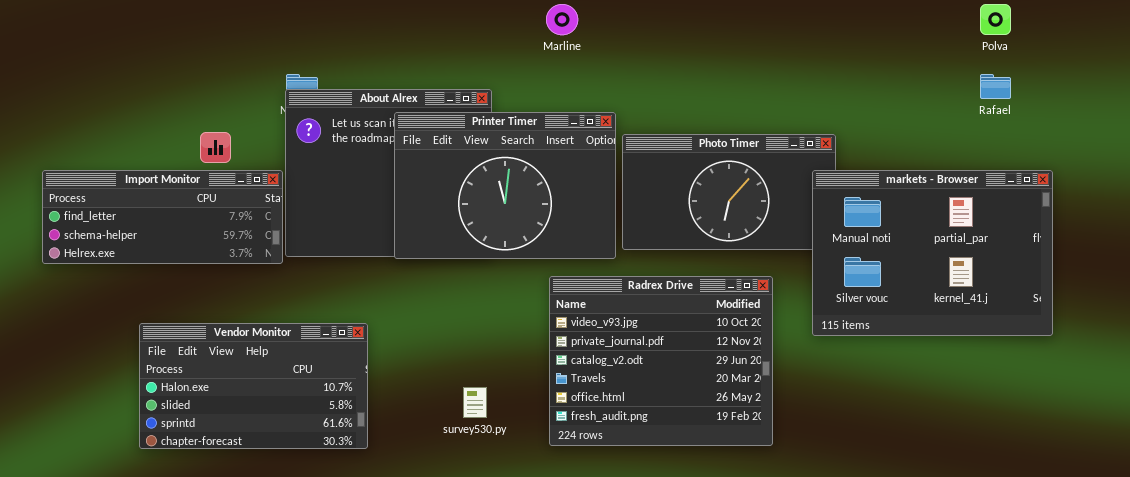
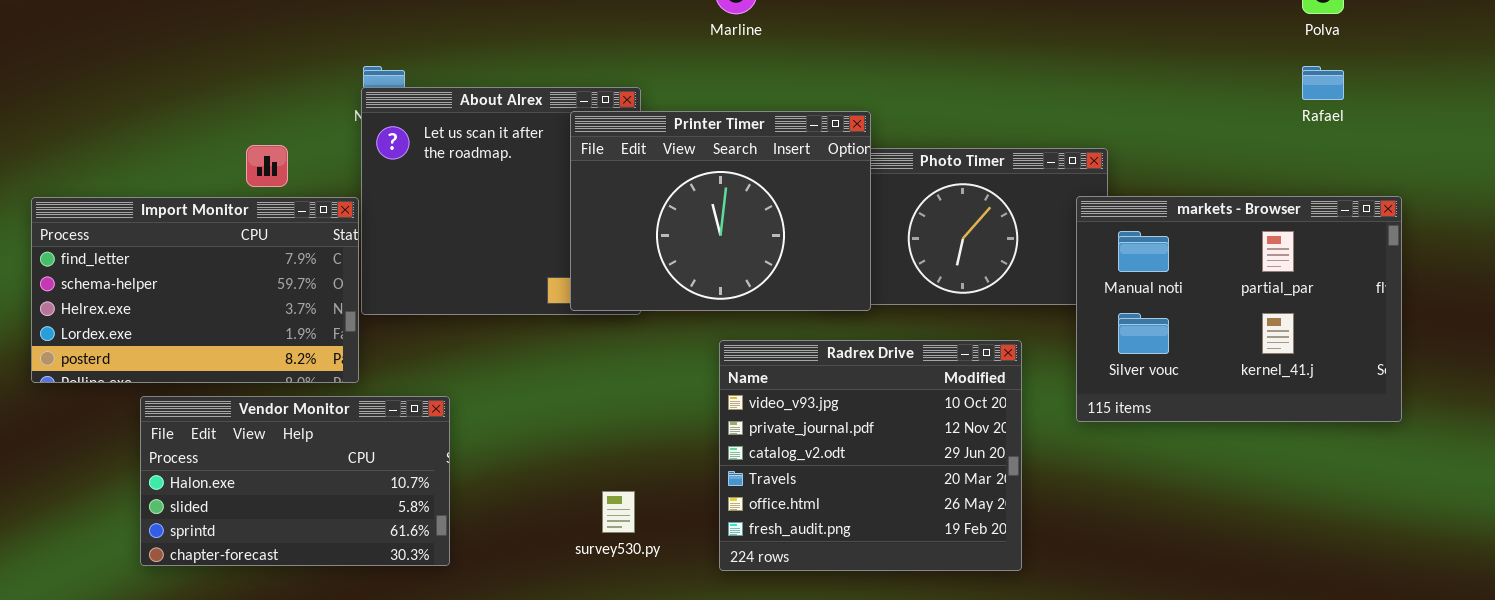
Printer Timer: [394,112,616,259] -> [570,111,871,311], moved
Import Monitor: [42,170,283,264] -> [31,197,359,383], resized
Vendor Monitor: [139,323,368,449] -> [140,396,450,566], moved

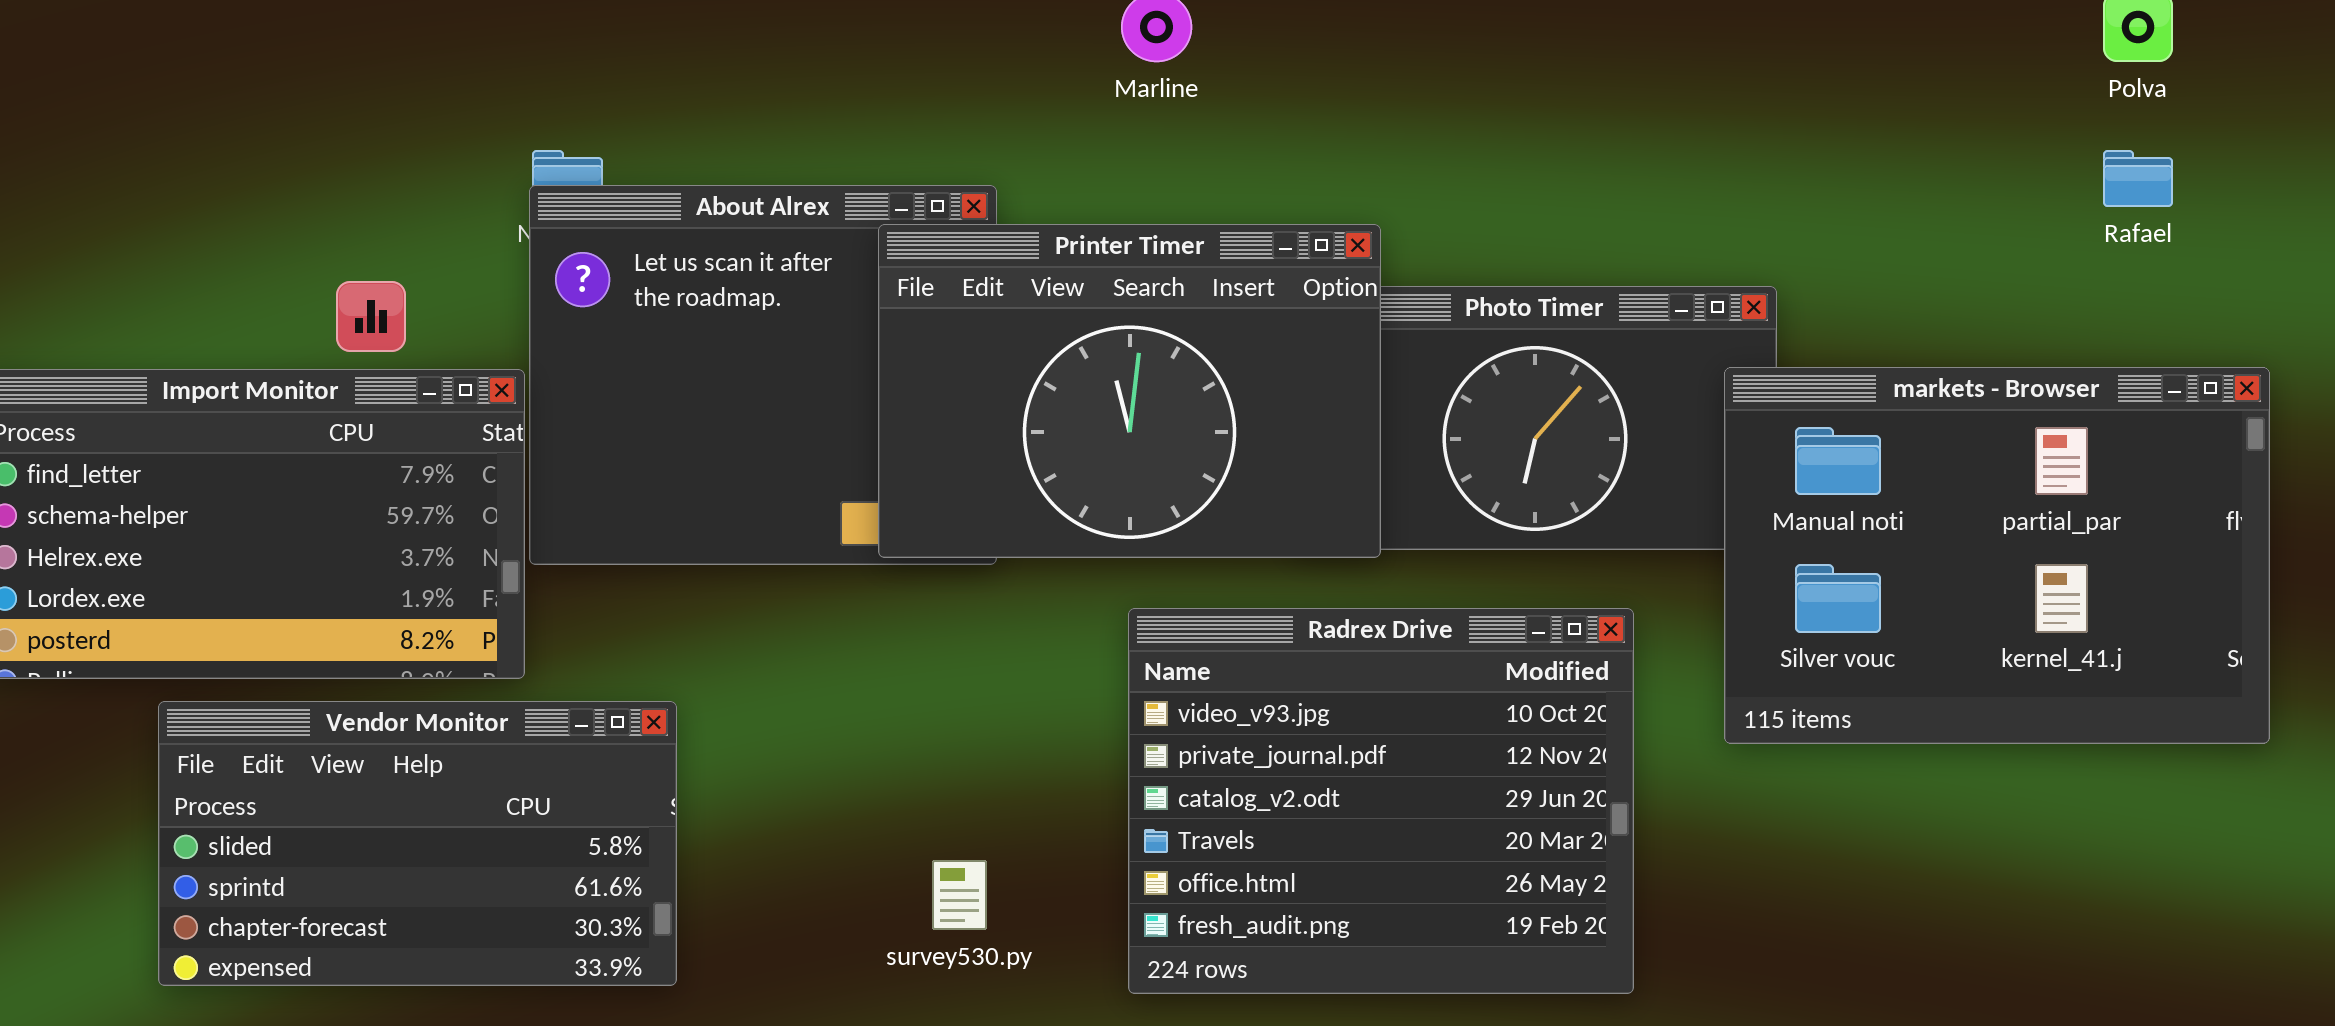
Vendor Monitor: [140,396,450,566] -> [158,701,677,986], scrolled down 1 row

